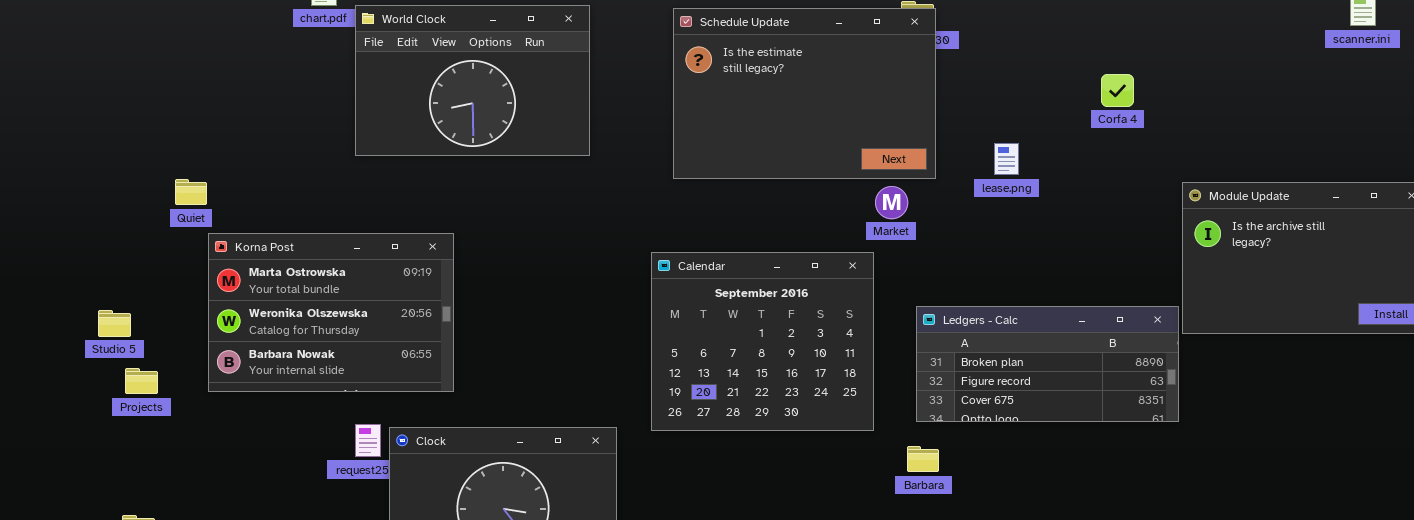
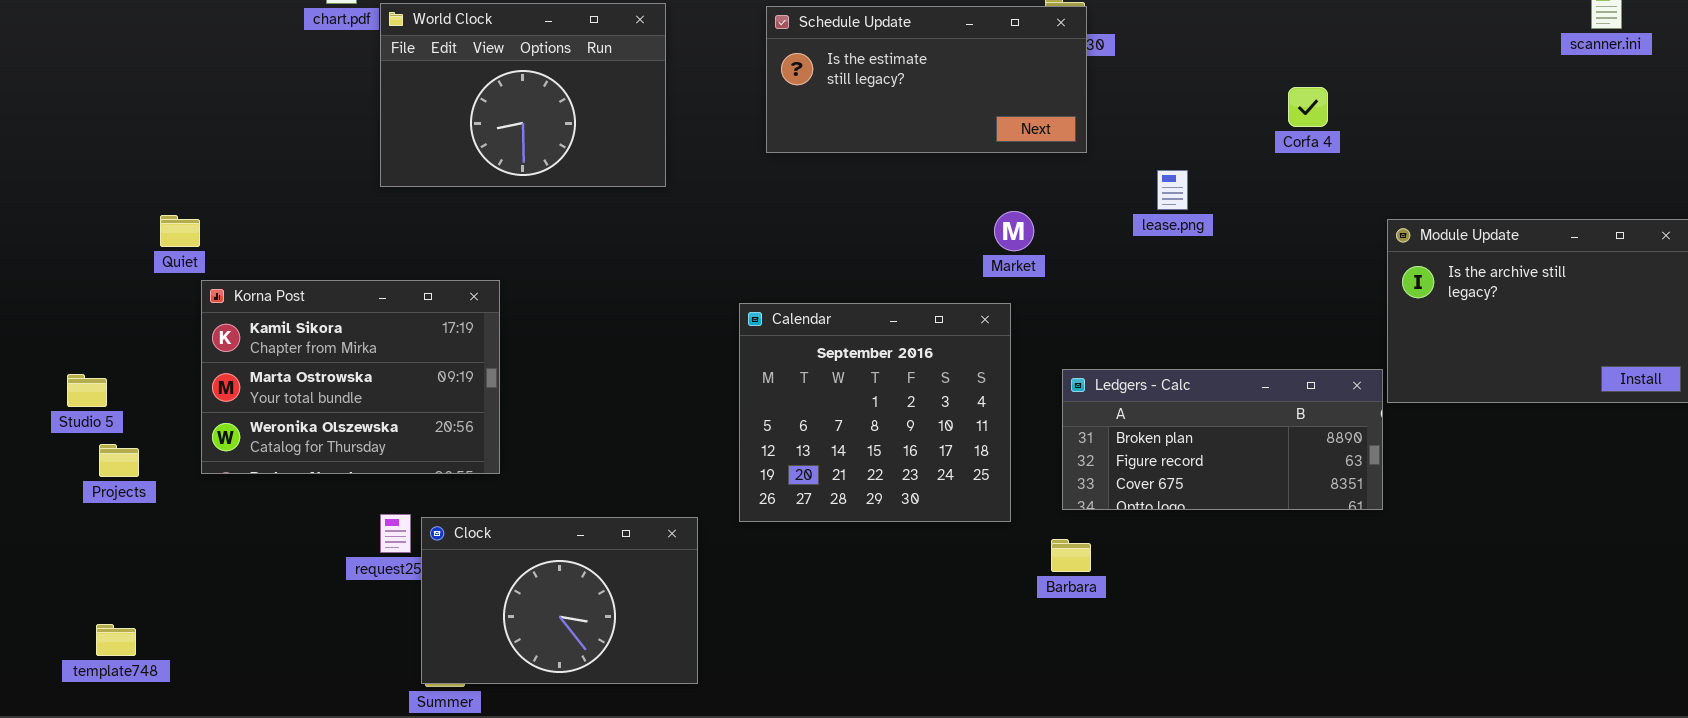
Schedule Update: [673,8,936,179] -> [766,6,1087,153], resized
Market: [875,186,908,219] -> [994,211,1034,251], moved
Korna Post: [208,233,454,392] -> [201,280,500,474], scrolled up 1 row

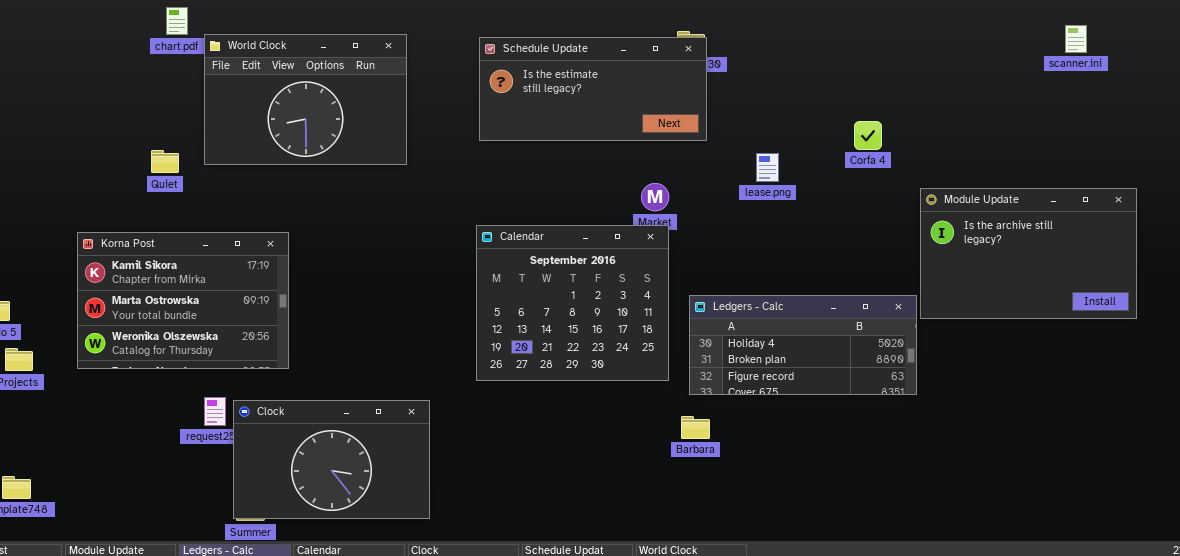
Corfa 4: [1288,87,1328,127] -> [854,121,882,150], moved
Quiet: [160,215,200,247] -> [151,150,179,173], moved
Calendar: [739,303,1011,522] -> [476,225,669,381], moved
Ledgers - Calc: [1062,369,1383,510] -> [689,295,917,395], scrolled up 1 row

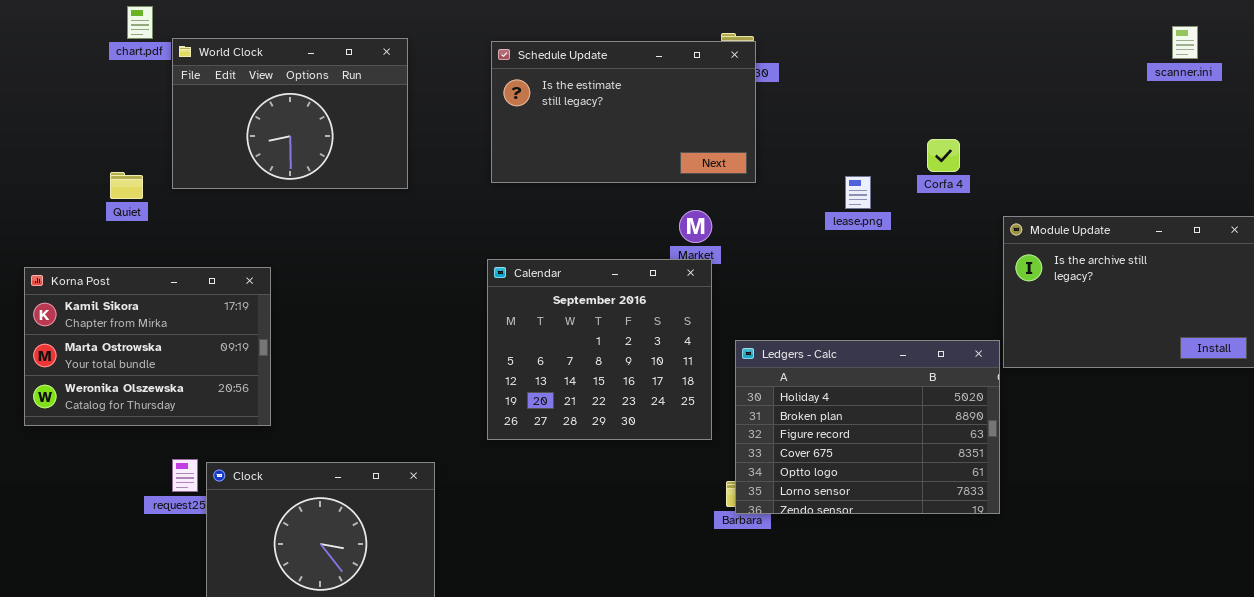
Schedule Update: [479,37,707,141] -> [491,41,756,183], resized
lease.png: [756,153,779,182] -> [845,176,871,209], moved
Ledgers - Calc: [689,295,917,395] -> [735,340,1000,514], resized

